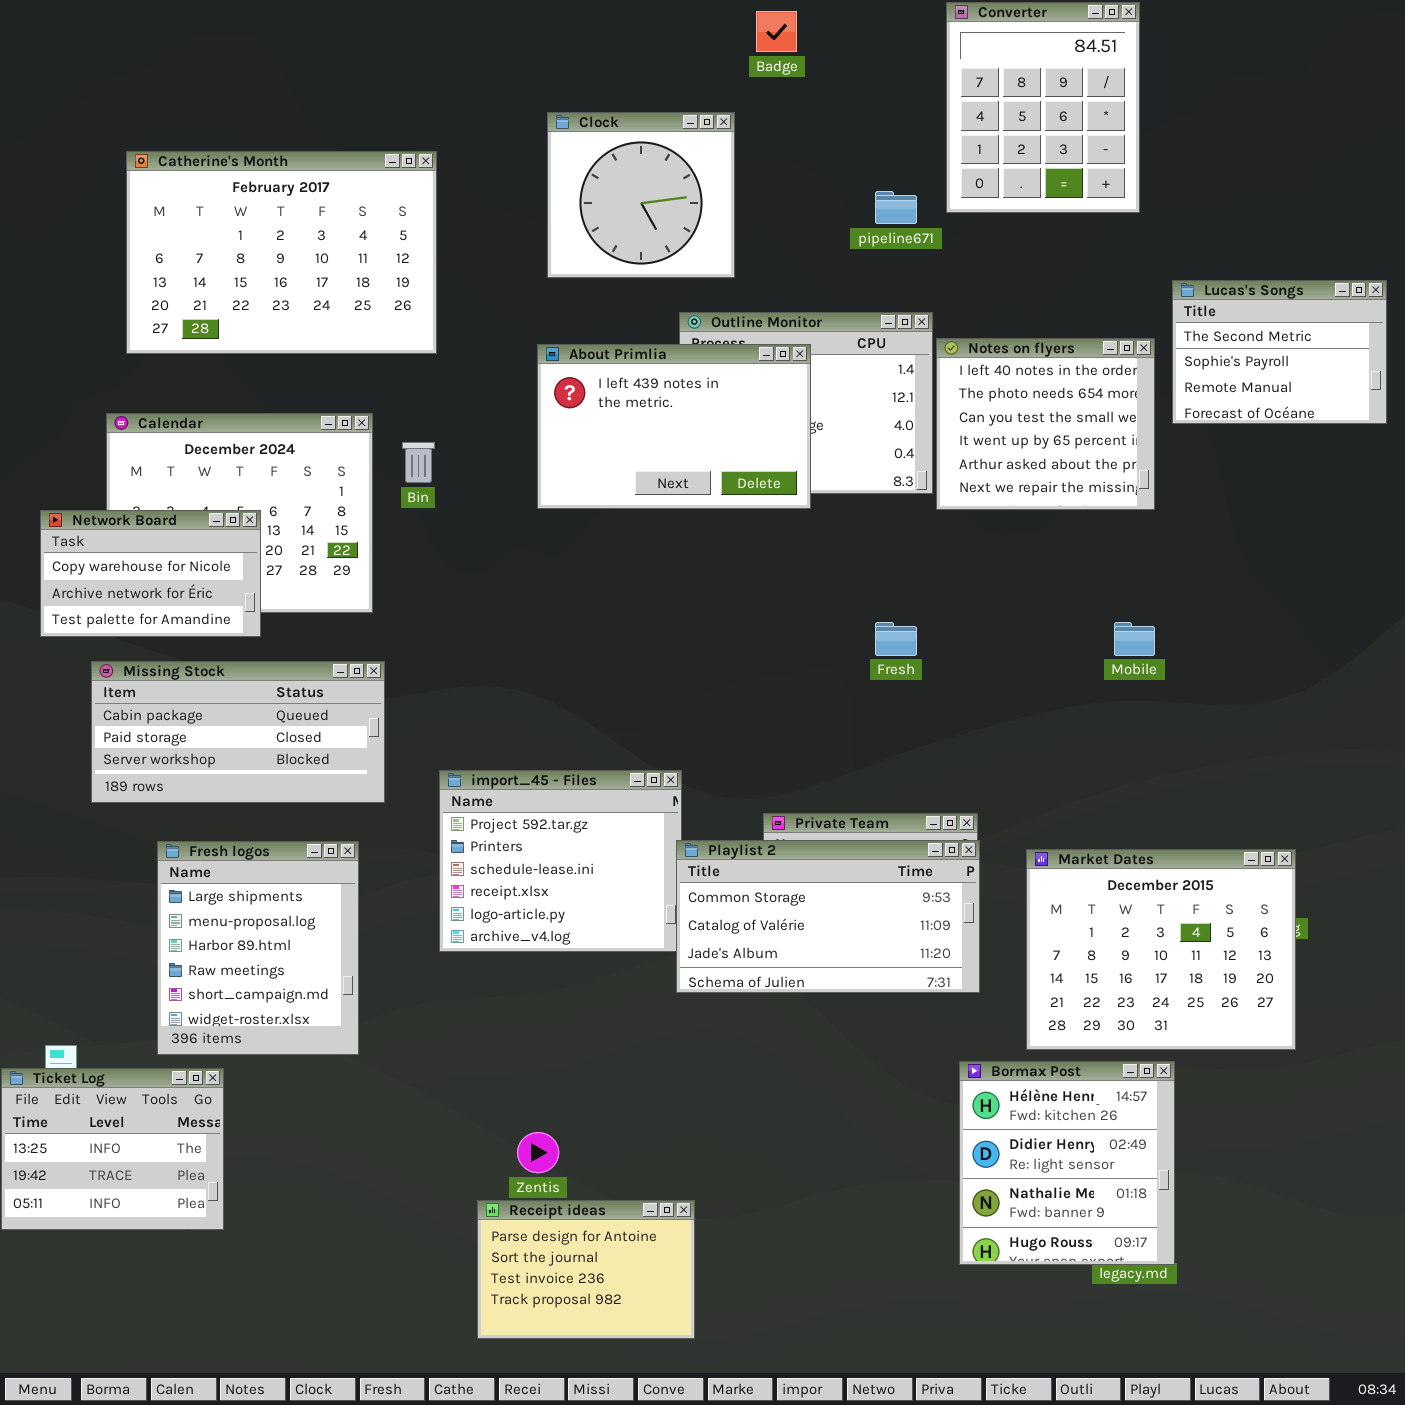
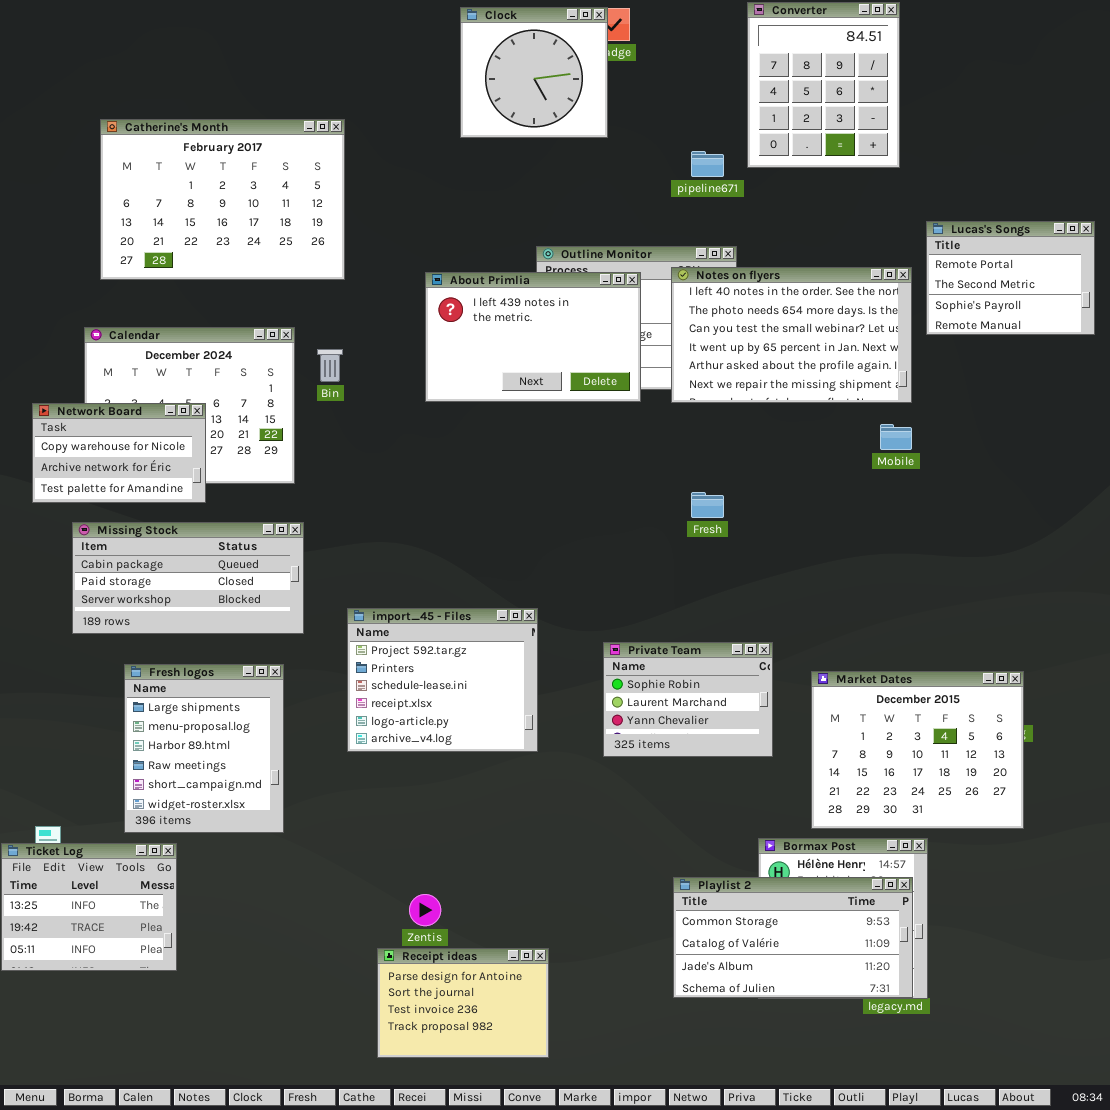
Clock: [547,112,735,278] -> [460,7,608,138], moved
Lucas's Songs: [1172,280,1387,424] -> [926,221,1095,335], scrolled up 1 row
Notes on flyers: [936,338,1155,510] -> [671,267,912,403], resized
Mobile: [1114,622,1155,656] -> [880,424,912,450], moved
Playlist 2: [676,840,980,993] -> [673,877,913,998], moved

